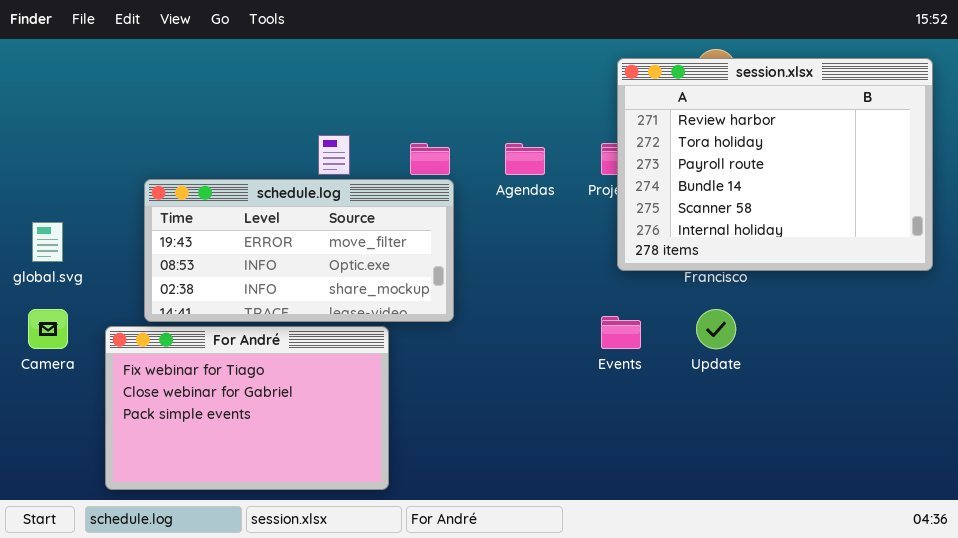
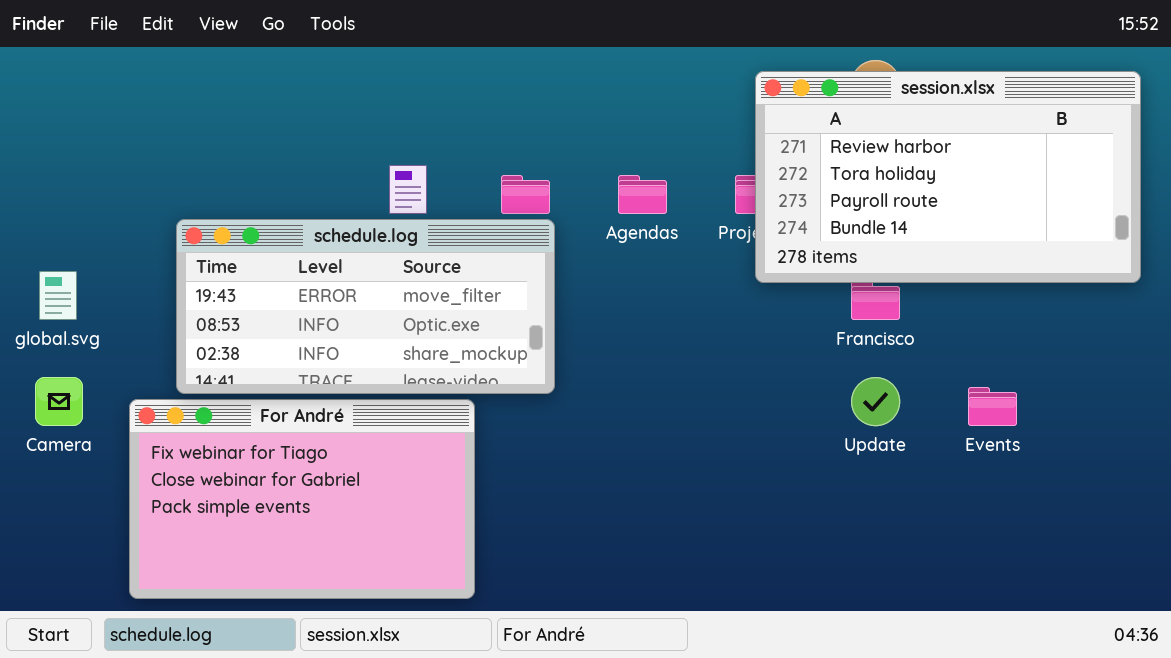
session.xlsx: [617,58,933,271] -> [755,71,1141,283], resized
Events: [601,316,641,349] -> [968,387,1017,426], moved

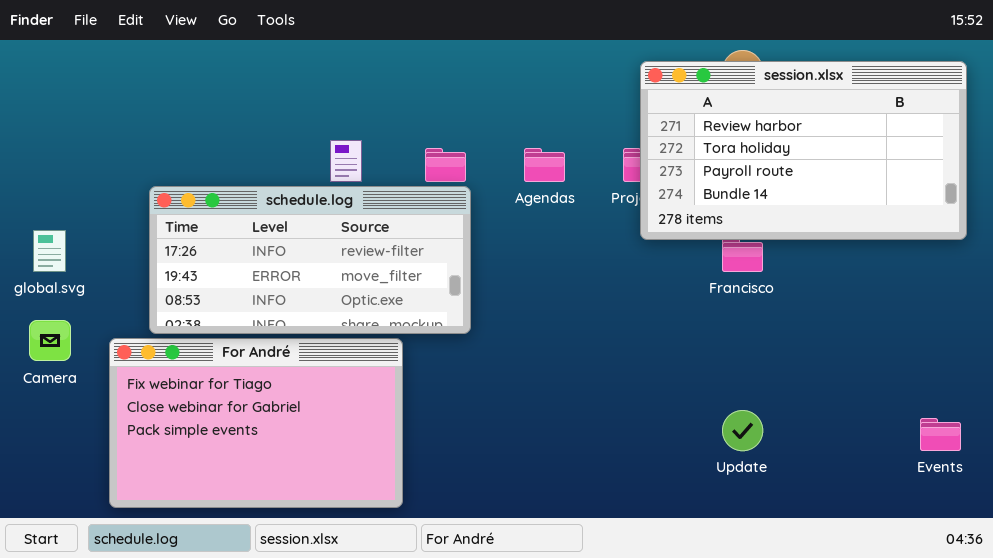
schedule.log: [176,219,555,394] -> [149,186,471,334], scrolled up 1 row
Update: [851,377,900,426] -> [722,410,763,451], moved
Events: [968,387,1017,426] -> [920,418,961,451], moved

